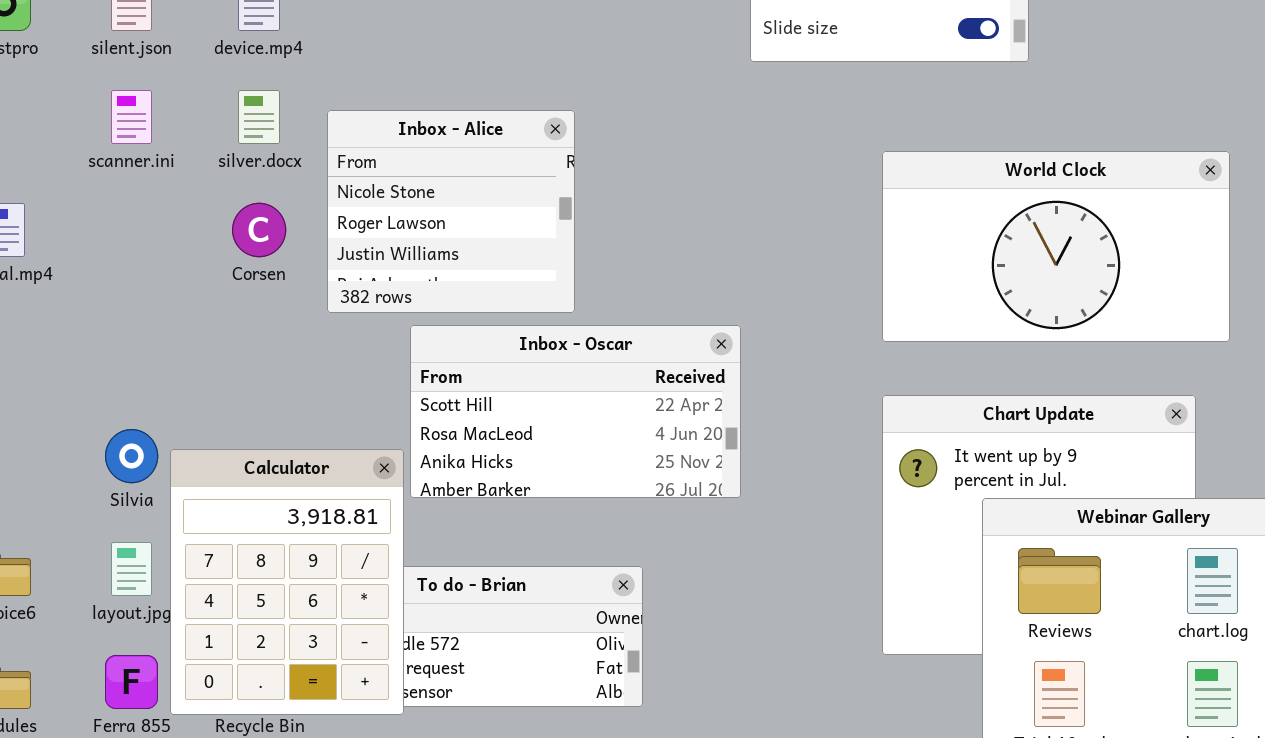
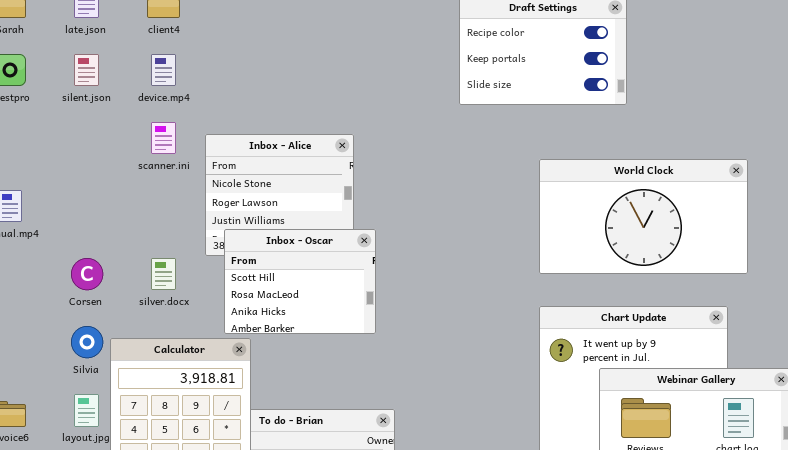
scanner.ini: [111,90,152,144] -> [151,122,176,154], moved
silver.docx: [238,90,280,144] -> [151,258,176,290], moved
Corsen: [232,203,286,257] -> [71,258,103,290], moved
Inbox - Oscar: [410,325,741,498] -> [224,229,376,334], moved, resized

